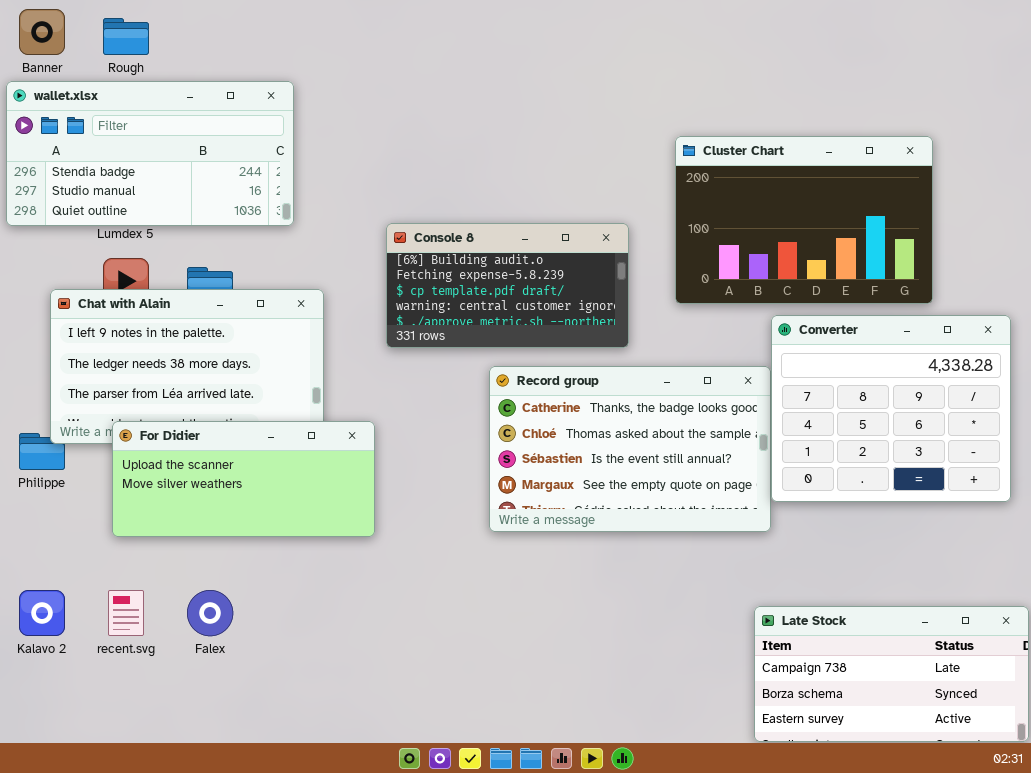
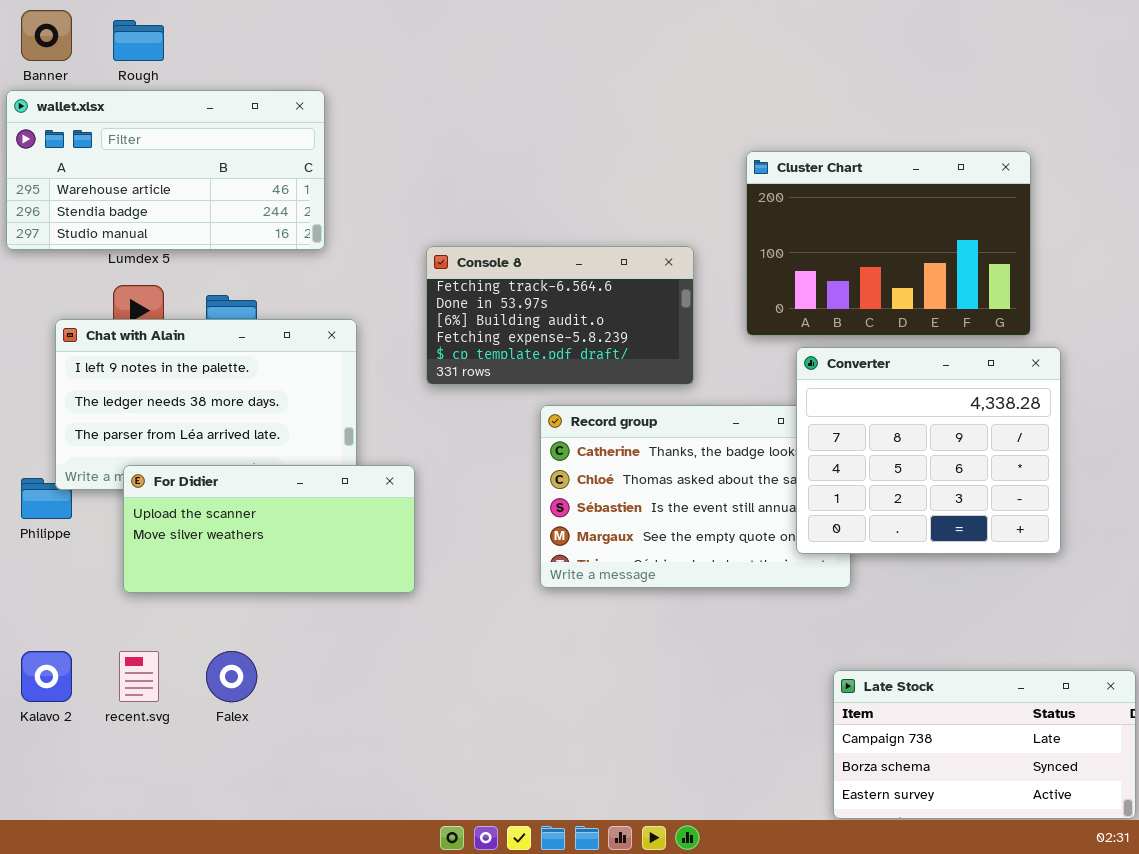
wallet.xlsx: [6,81,294,226] -> [6,90,325,250], scrolled up 1 row
Console 8: [386,223,629,348] -> [426,246,694,385], scrolled up 2 rows
Converter: [771,315,1011,502] -> [796,347,1061,554], moved

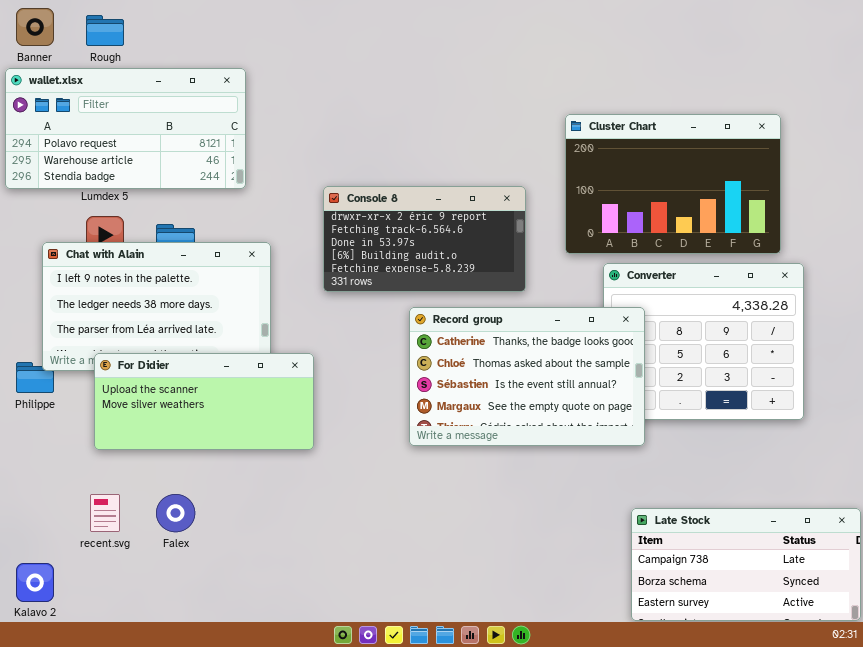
wallet.xlsx: [6,90,325,250] -> [5,68,246,189], scrolled up 1 row
Console 8: [426,246,694,385] -> [323,186,526,292], scrolled up 1 row
Record group: [540,405,851,588] -> [409,307,645,446], raised
Kalavo 2: [21,651,72,702] -> [16,563,54,602], moved

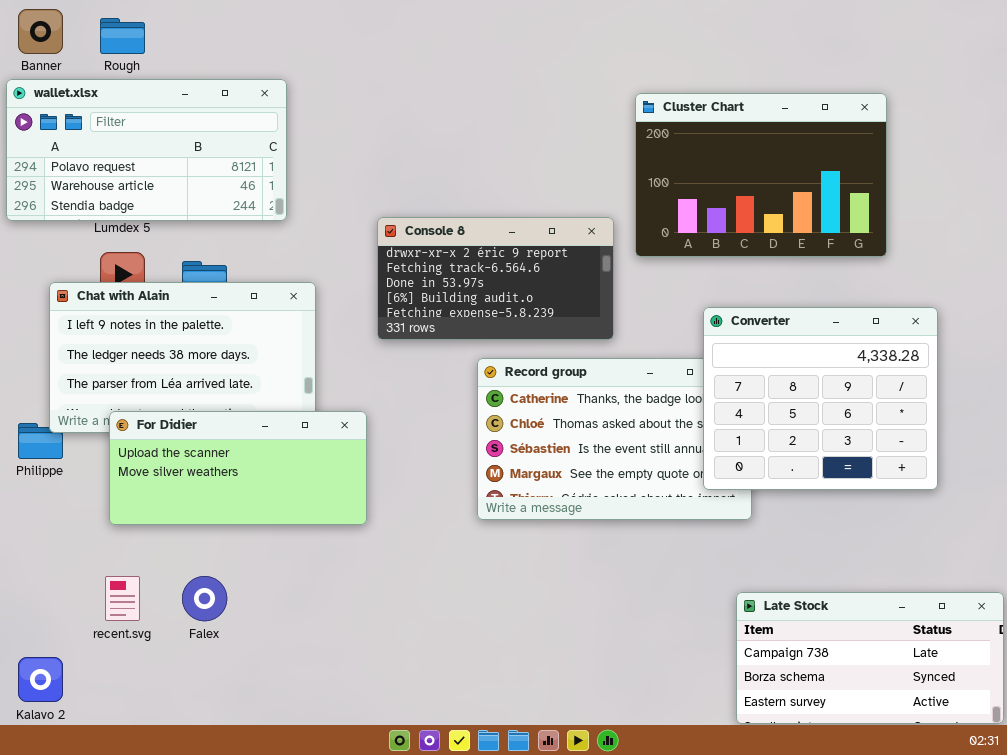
Cluster Chart: [565,114,781,254] -> [635,93,887,257], moved
Converter: [603,263,804,420] -> [703,307,938,490], raised

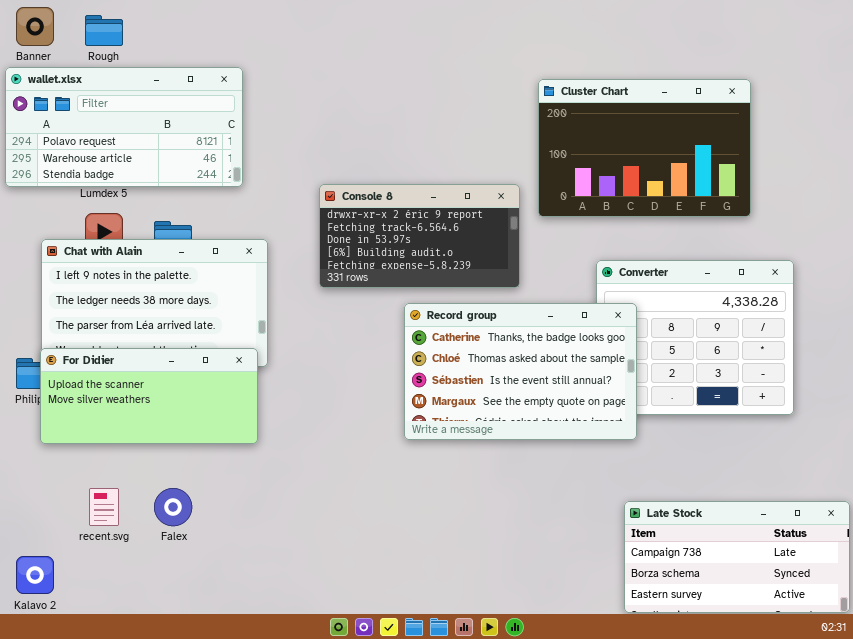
Record group: [477,358,752,520] -> [404,303,637,440], raised
For Didier: [109,411,367,525] -> [40,348,258,444], moved

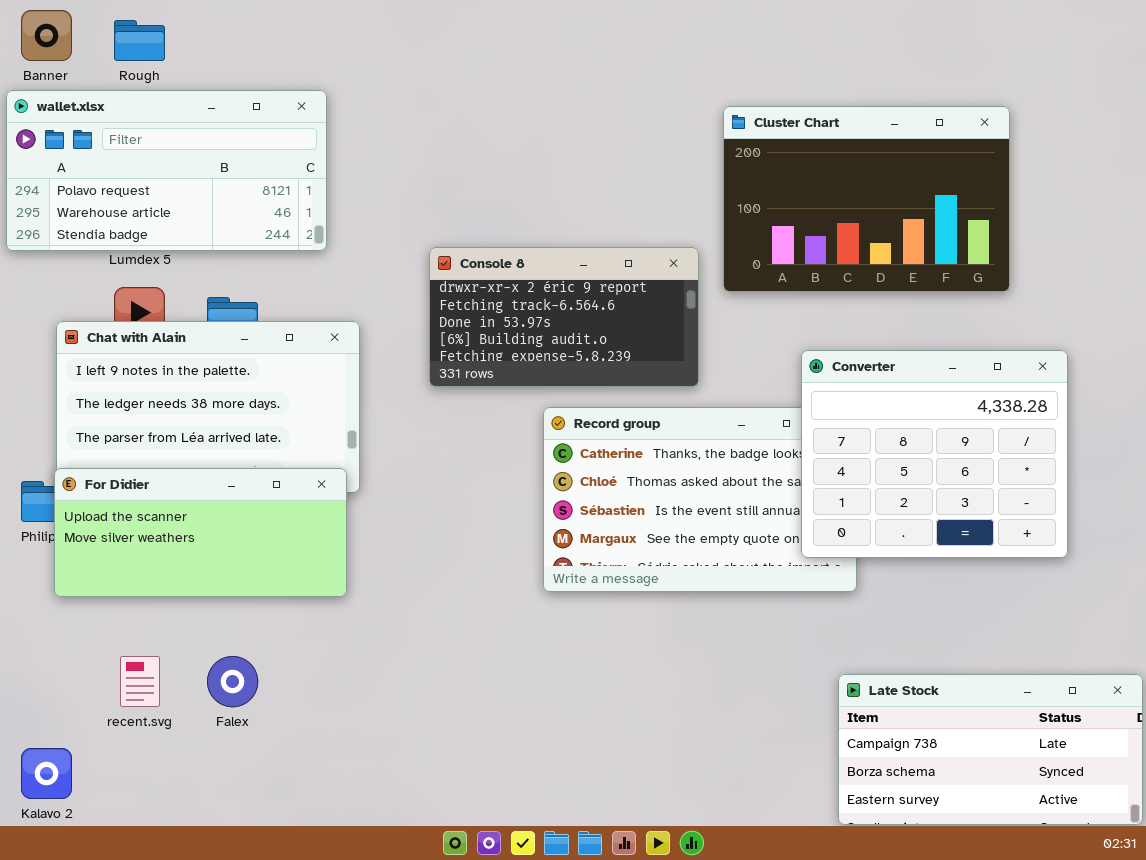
Converter: [596,260,794,415] -> [801,350,1068,558], raised

